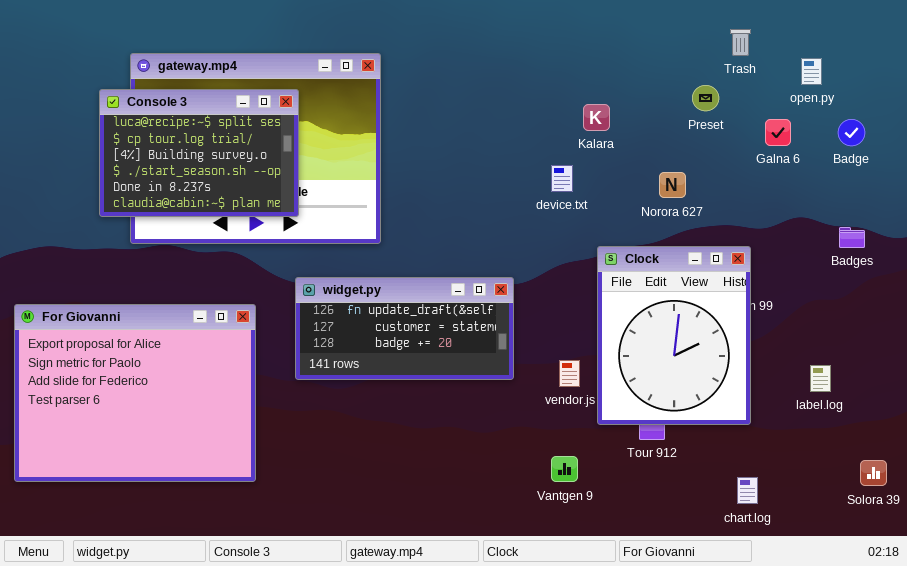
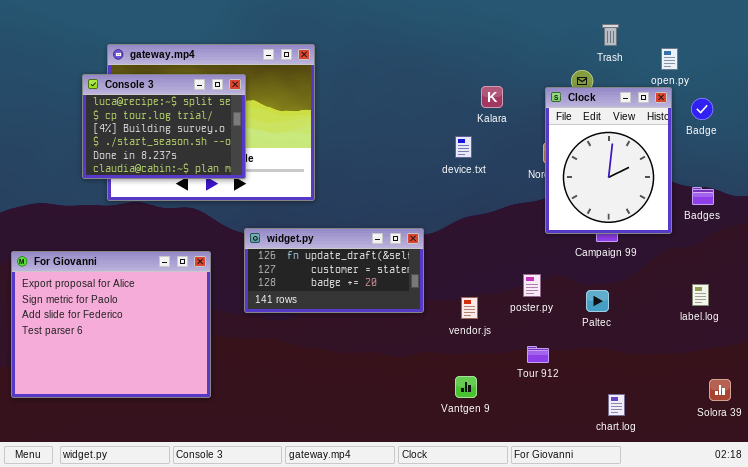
Clock: [597,246,751,425] -> [545,87,672,234], moved
label.log: [810,365,831,392] -> [692,284,709,306], moved

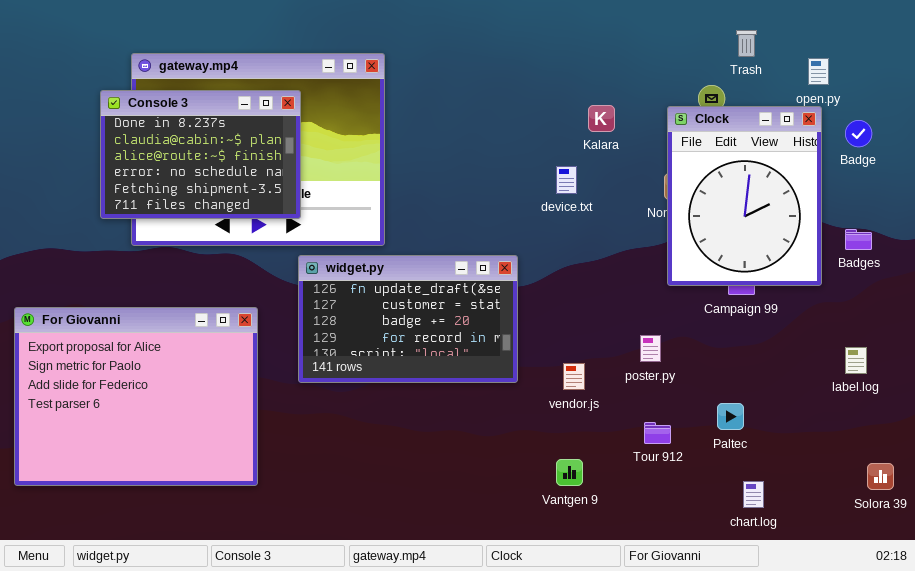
Console 3: [82,74,246,179] -> [100,90,301,219], scrolled down 4 rows
widget.py: [244,228,424,313] -> [298,255,518,383], resized
Paltec: [586,290,609,312] -> [717,403,744,430], moved

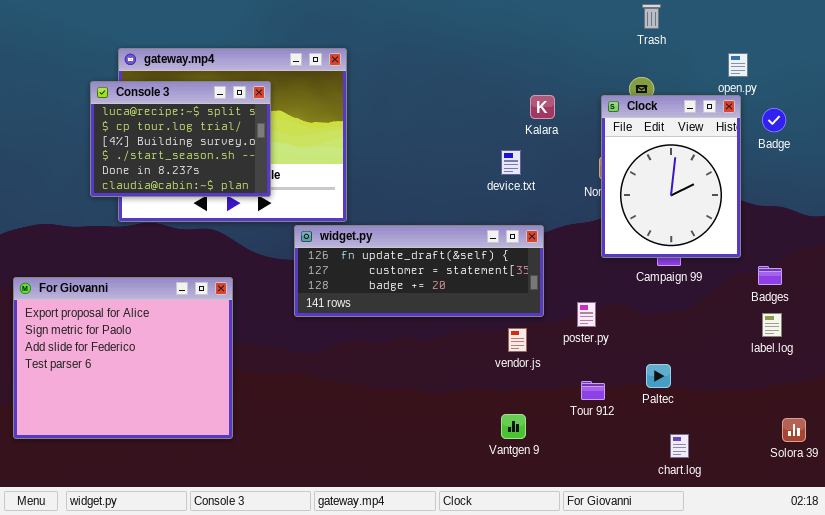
Trash: [736,30,757,57] -> [642,4,661,29], moved
Console 3: [100,90,301,219] -> [90,81,271,197], scrolled up 4 rows
Badges: [845,229,872,250] -> [758,266,782,285], moved
widget.py: [298,255,518,383] -> [294,225,544,317], moved, resized

